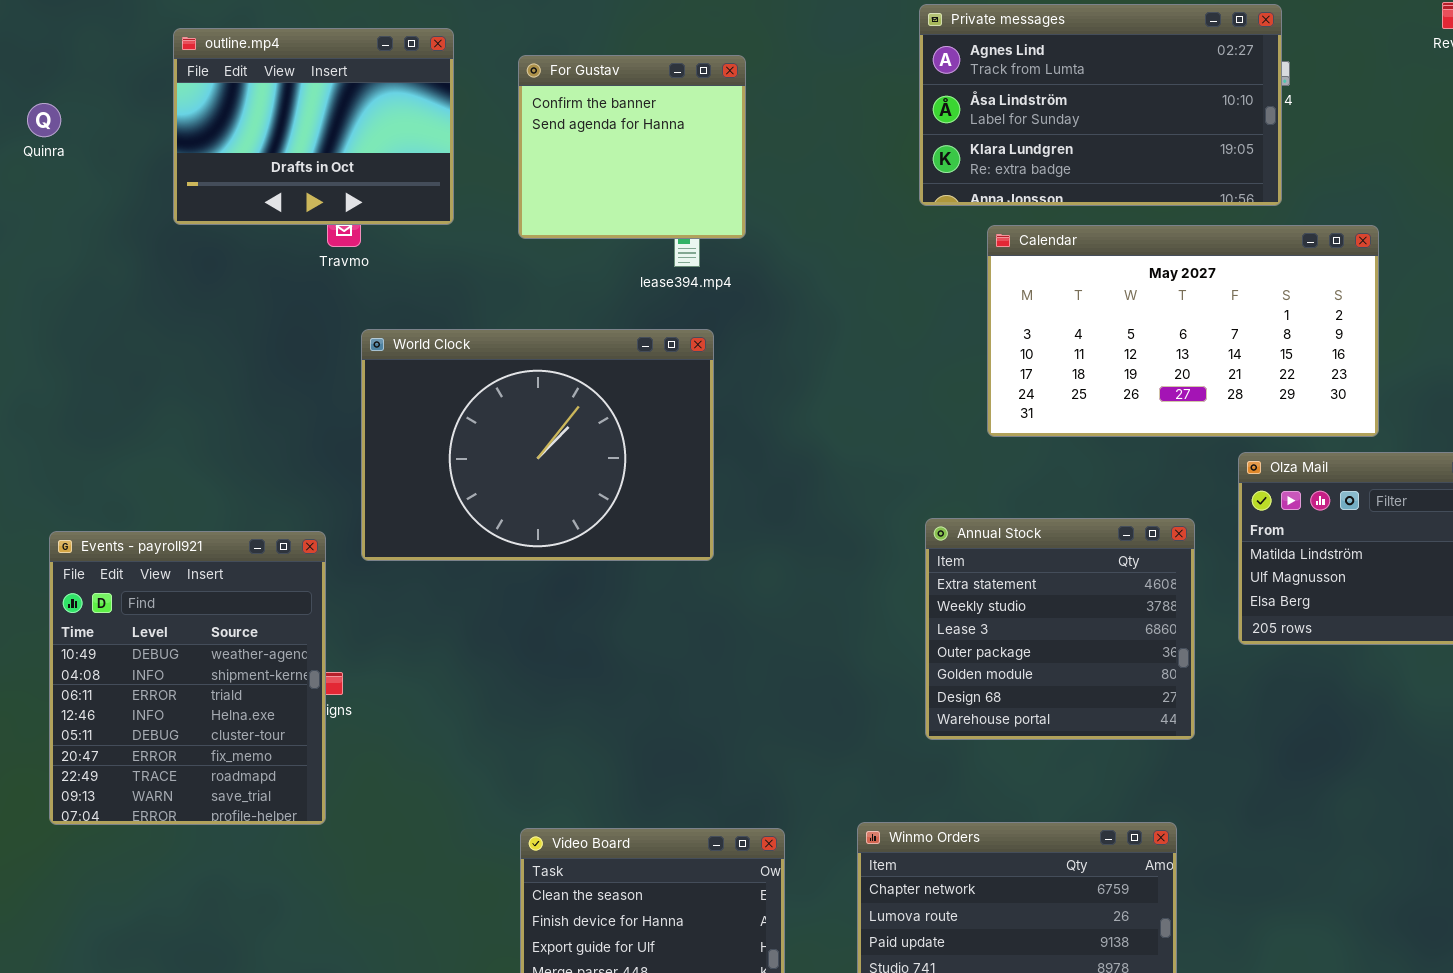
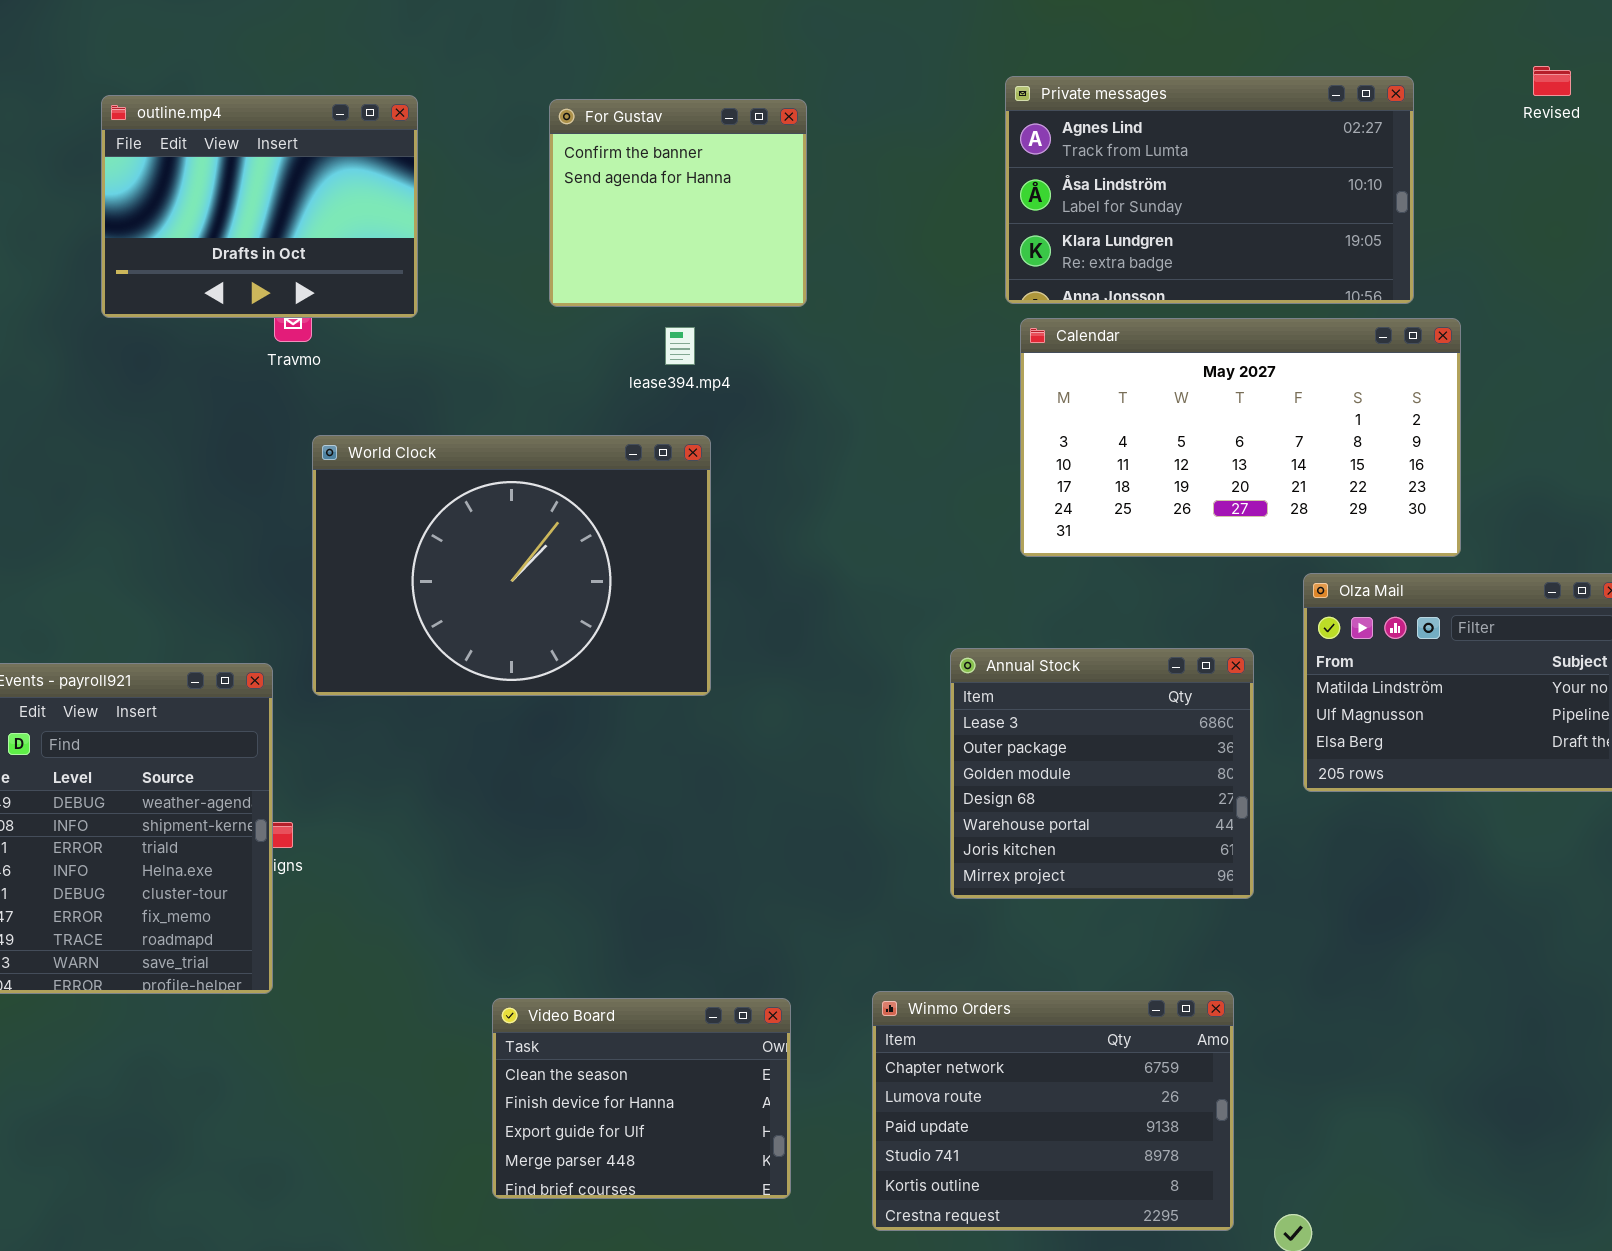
Private messages: [919,4,1282,206] -> [1005,76,1414,304], moved
For Gustav: [518,55,746,239] -> [549,99,807,307], moved
Annual Stock: [925,518,1195,740] -> [950,648,1254,899], scrolled down 2 rows

